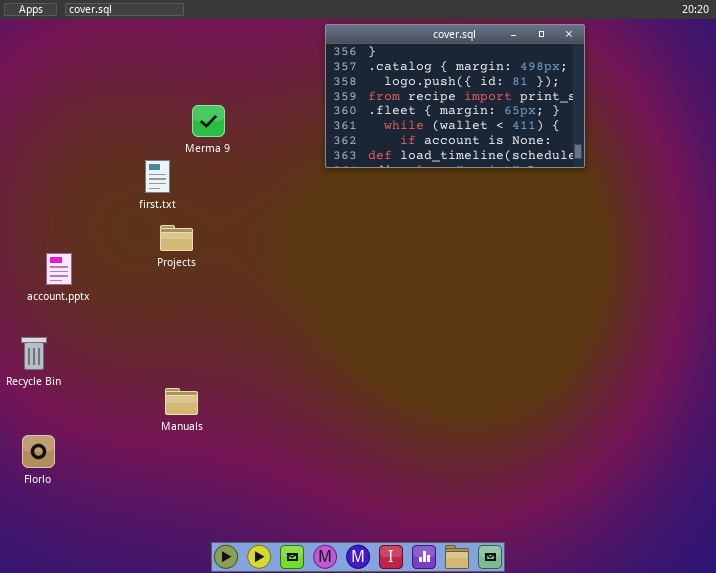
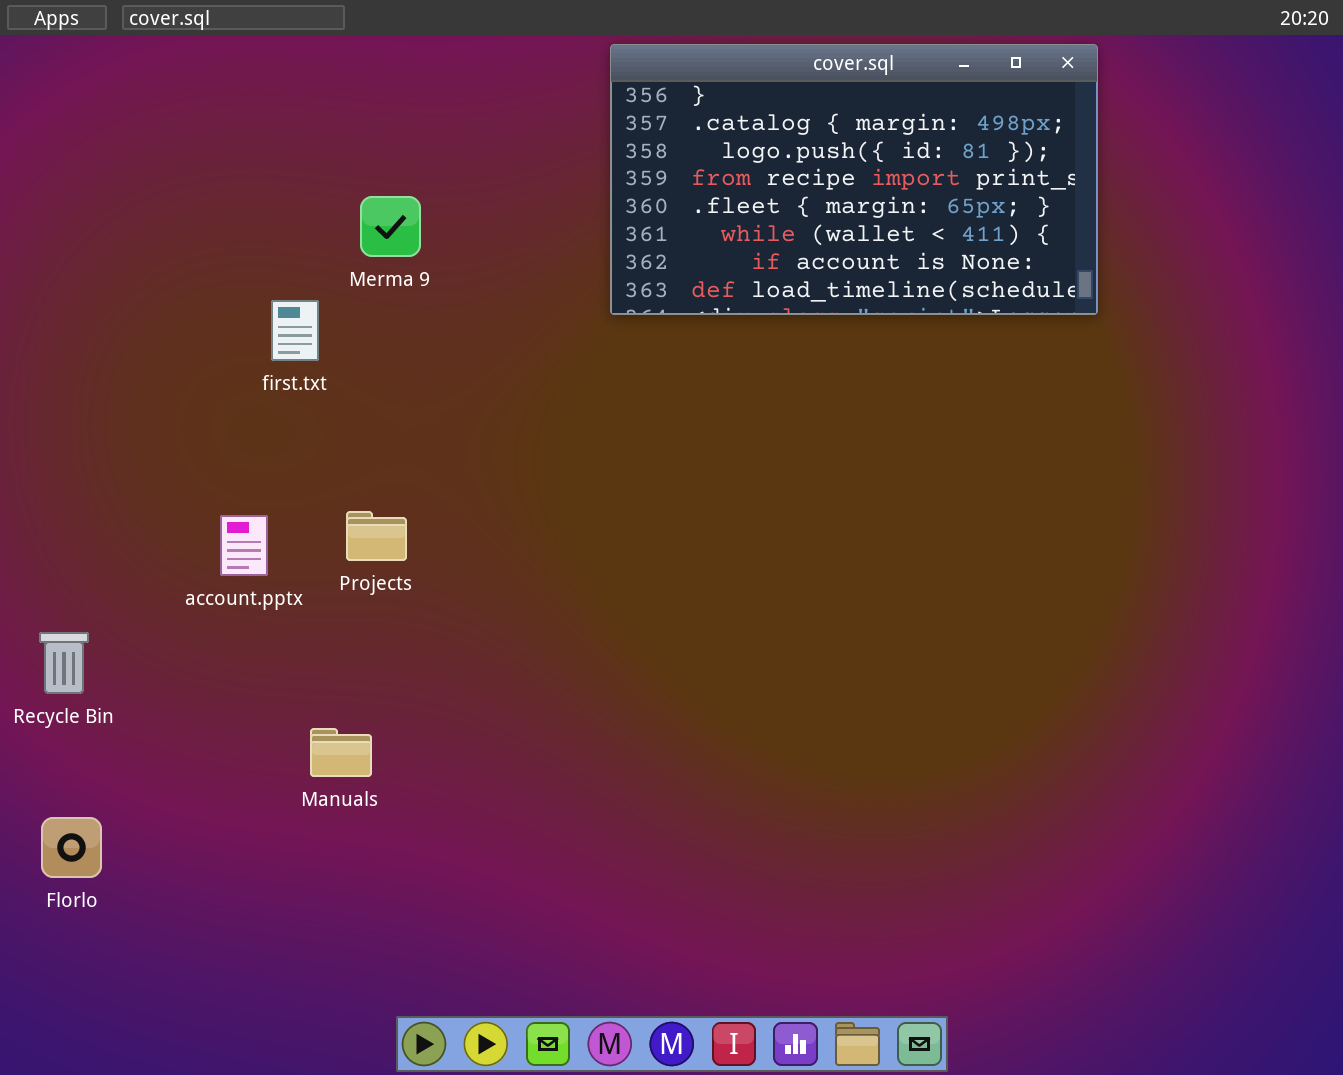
Projects: [160,225,193,251] -> [346,511,407,561], moved
account.pptx: [46,253,72,285] -> [220,515,268,576], moved

